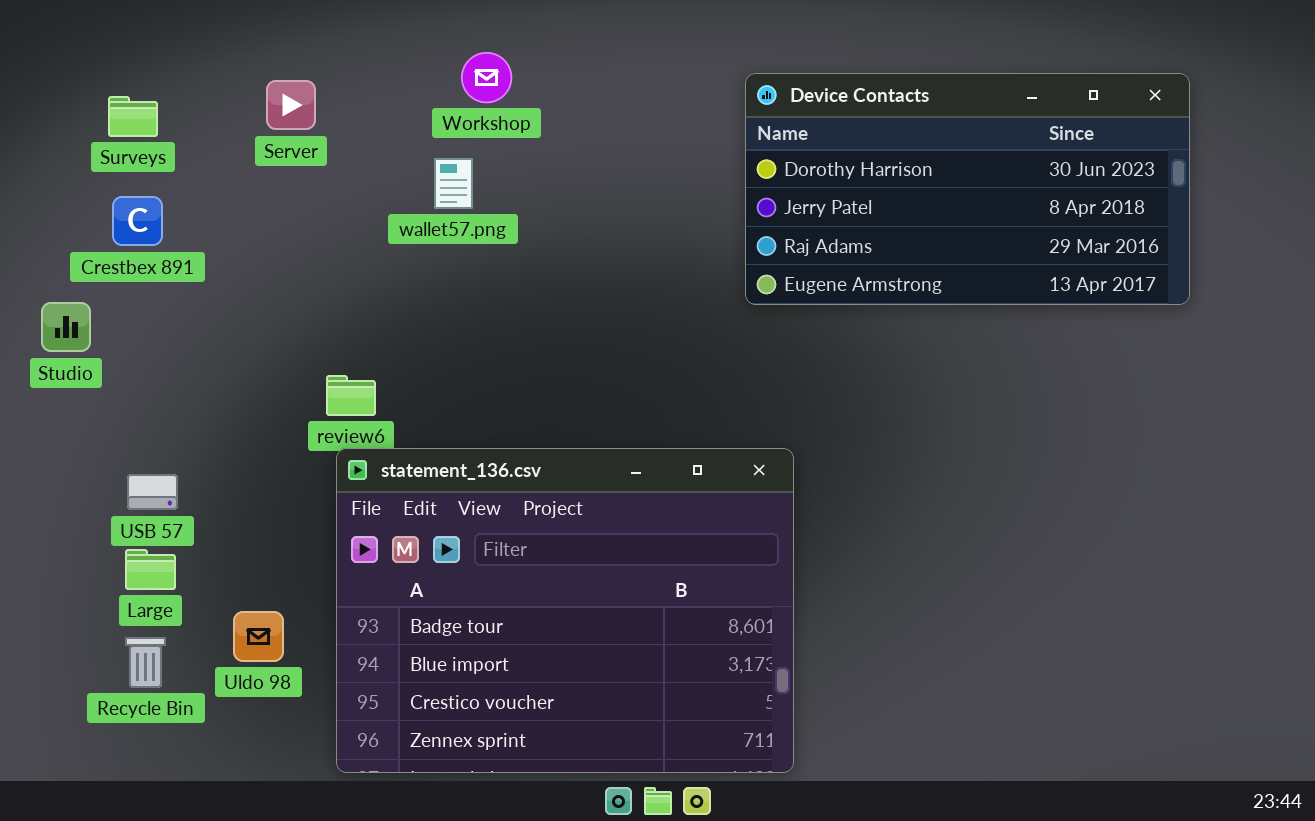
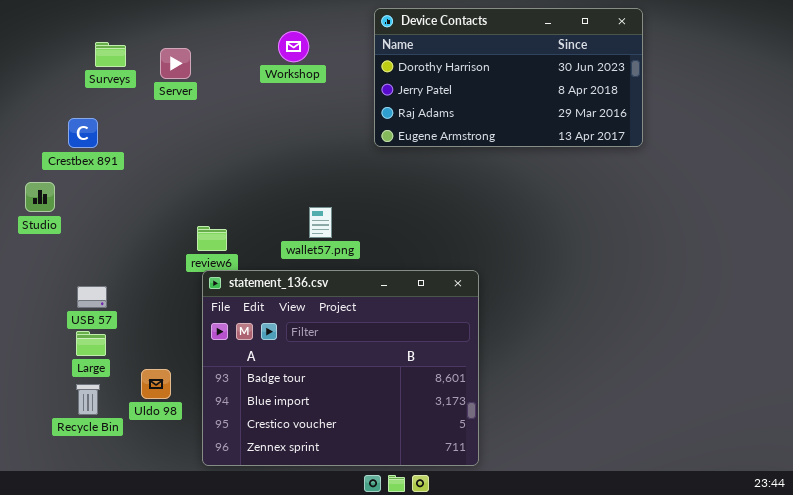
Device Contacts: [745,73,1190,305] -> [374,8,643,147], moved
Surveys: [108,96,158,137] -> [95,42,126,67], moved
wallet57.png: [434,158,473,209] -> [309,207,332,238], moved

